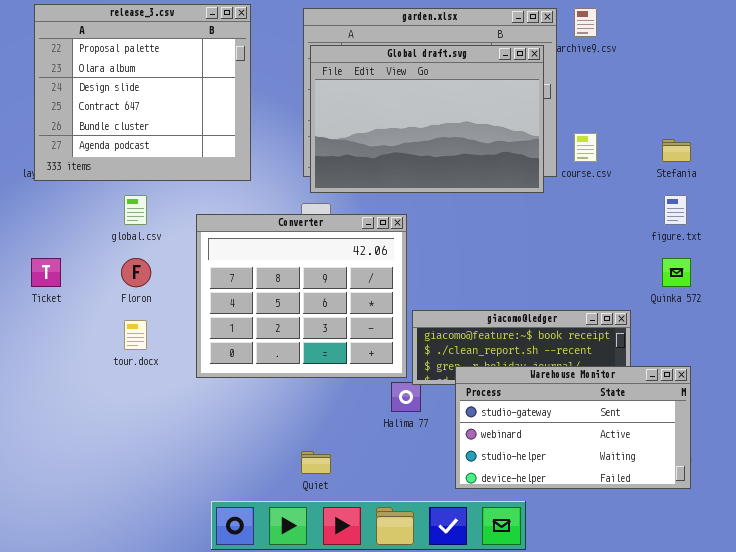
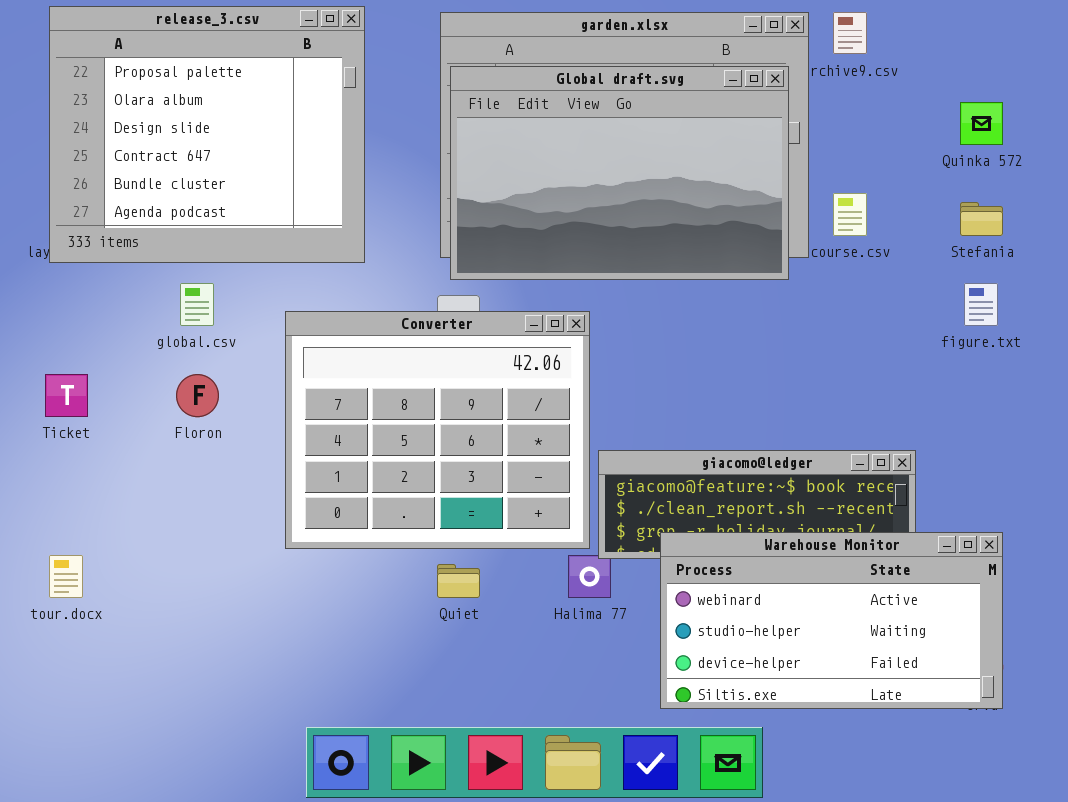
Quinka 572: [662,258,691,287] -> [960,102,1003,145], moved
tour.docx: [124,320,147,350] -> [49,555,83,598], moved
Warehouse Monitor: [455,366,691,489] -> [660,532,1003,709], scrolled down 1 row
Quiet: [301,451,331,474] -> [437,564,480,598], moved

